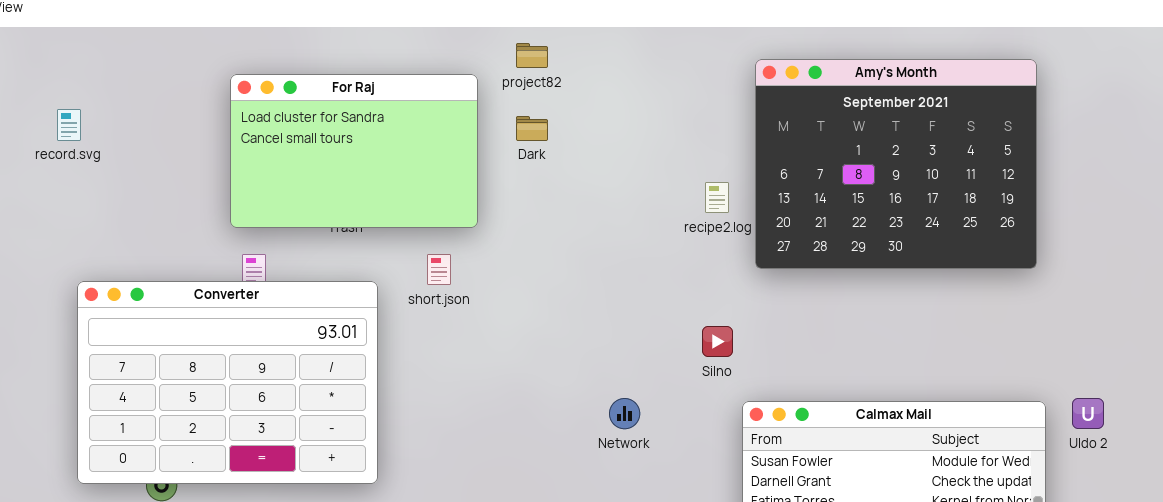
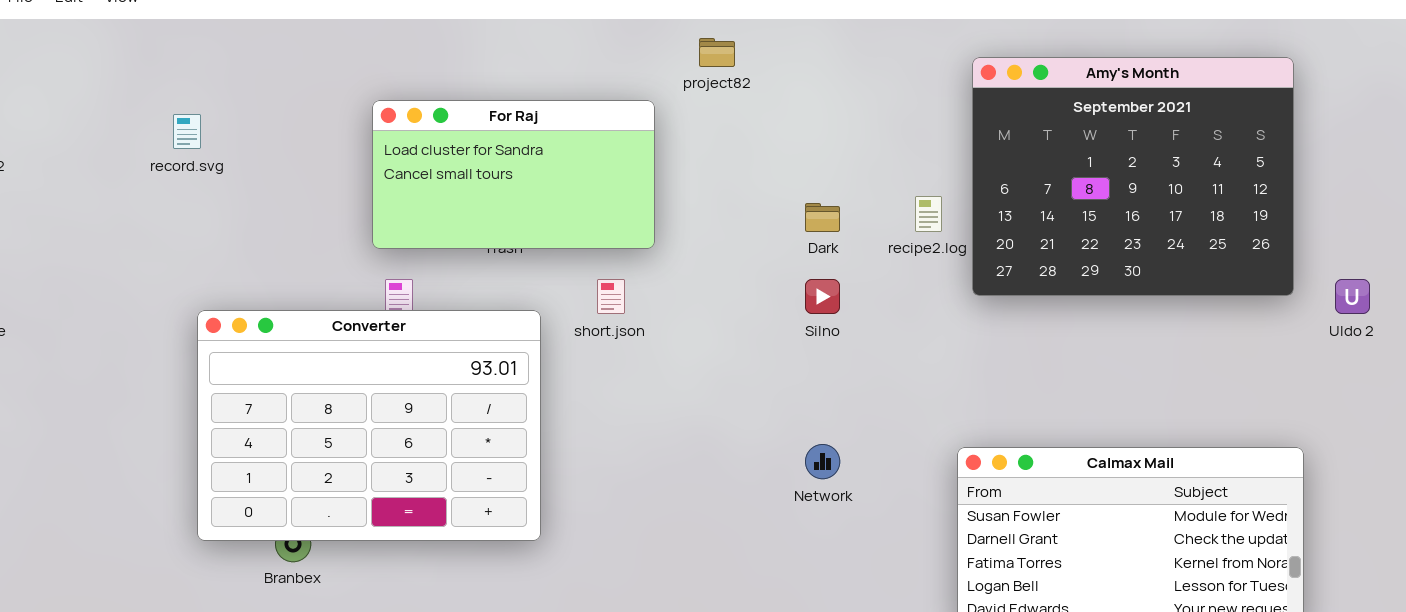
For Raj: [230,74,478,228] -> [372,100,655,249], resized
Dark: [516,116,548,141] -> [805,203,840,232], moved
Silno: [702,326,733,357] -> [805,279,840,314], moved
Uldo 2: [1072,398,1104,429] -> [1335,279,1370,314], moved

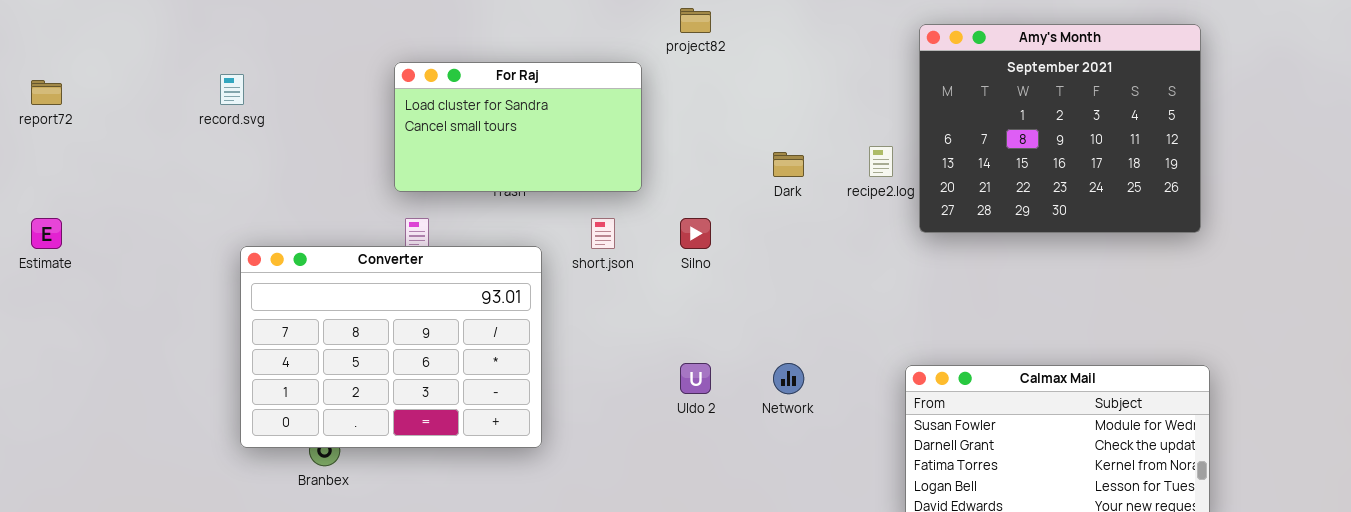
Silno: [805,279,840,314] -> [680,218,711,249], moved
Uldo 2: [1335,279,1370,314] -> [680,363,711,394], moved

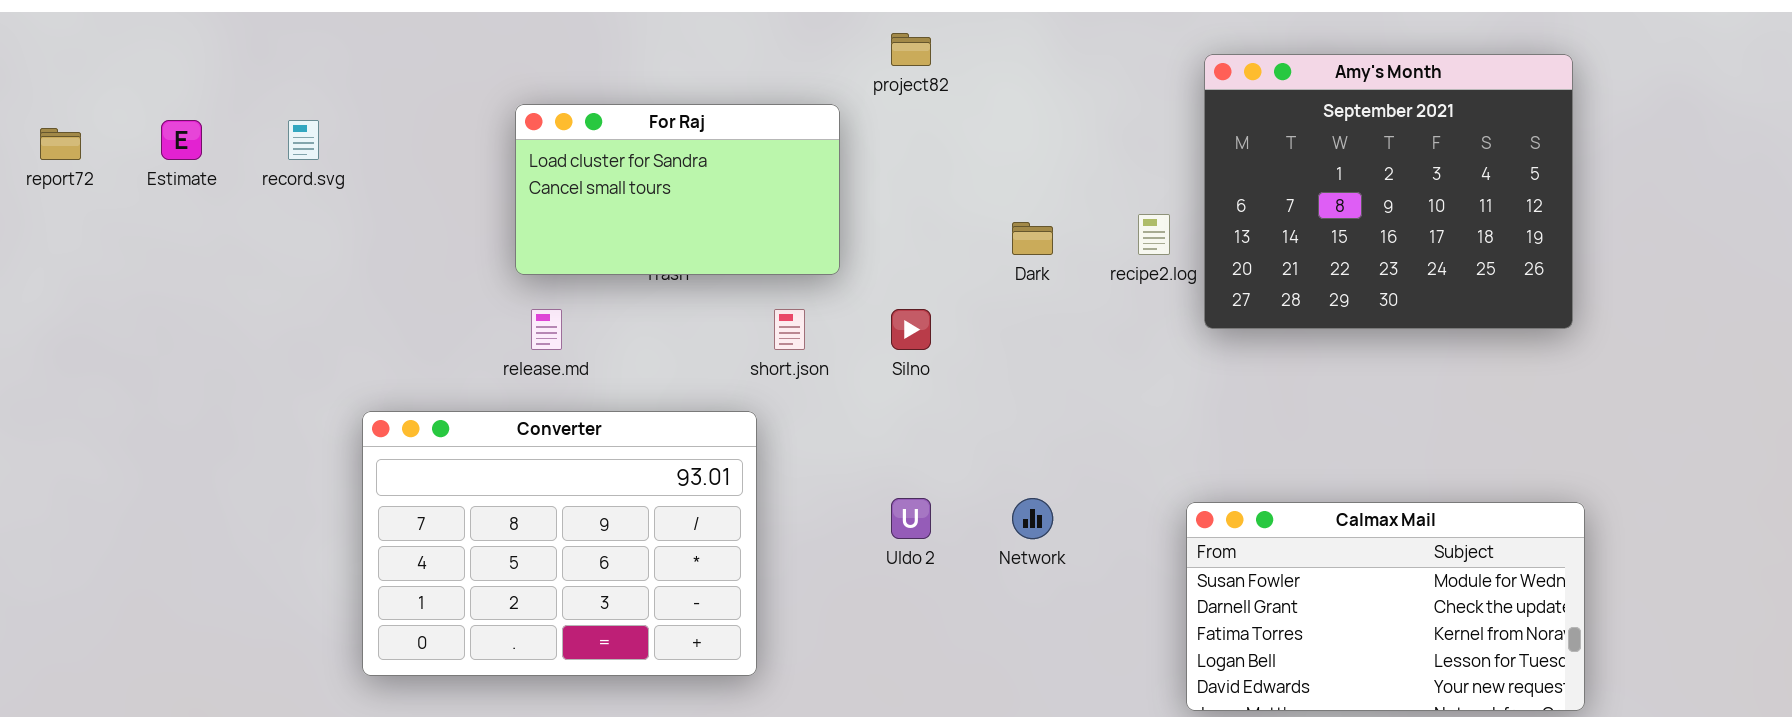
Estimate: [31,218,62,249] -> [161,120,202,160], moved
Converter: [240,246,542,448] -> [362,411,757,676], moved

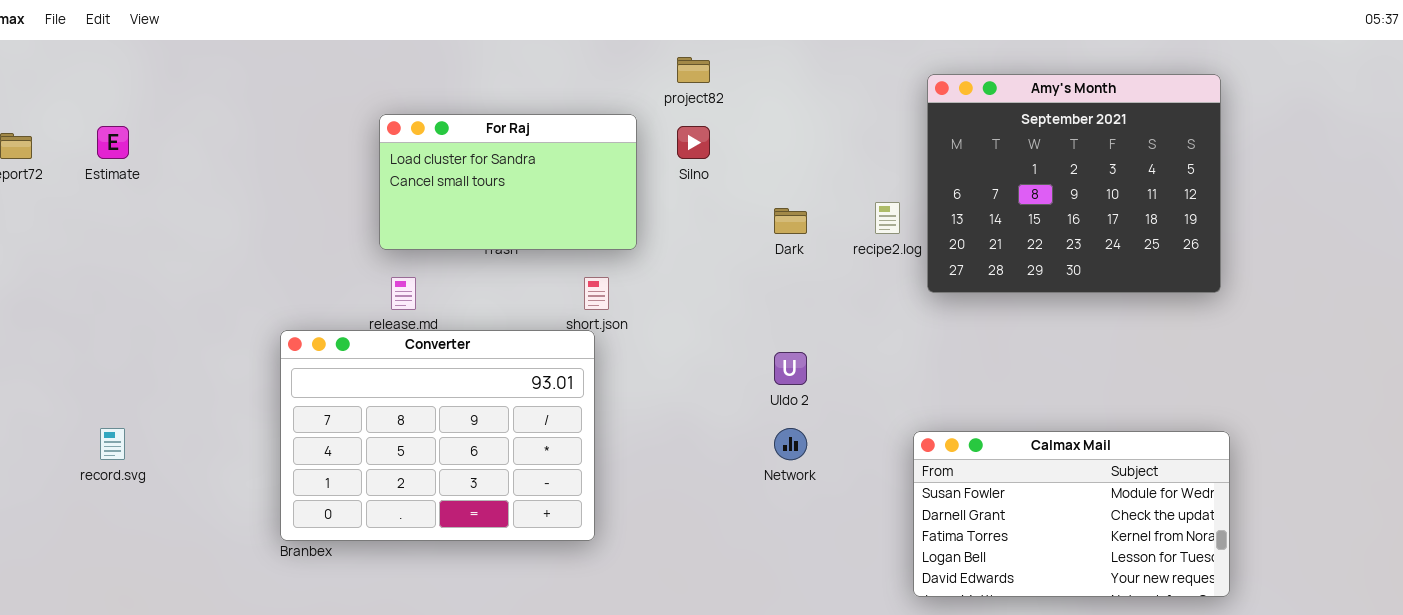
record.svg: [288,120,319,160] -> [100,428,125,460], moved
Silno: [891,309,931,350] -> [677,126,710,159], moved
Converter: [362,411,757,676] -> [280,330,595,541], moved
Uldo 2: [891,498,931,539] -> [774,352,807,385], moved

